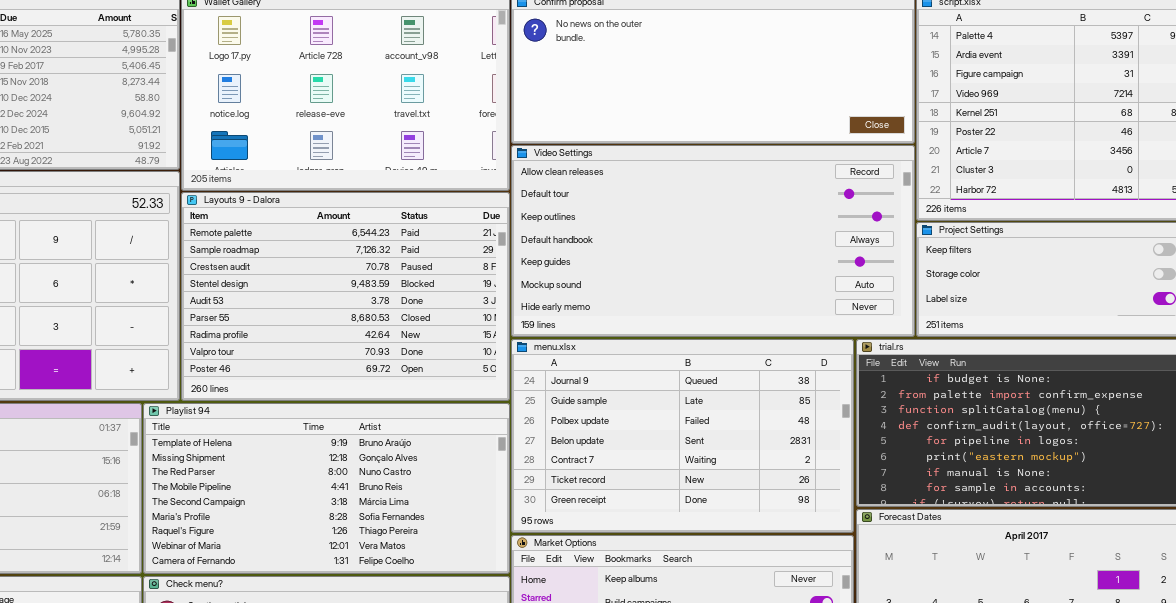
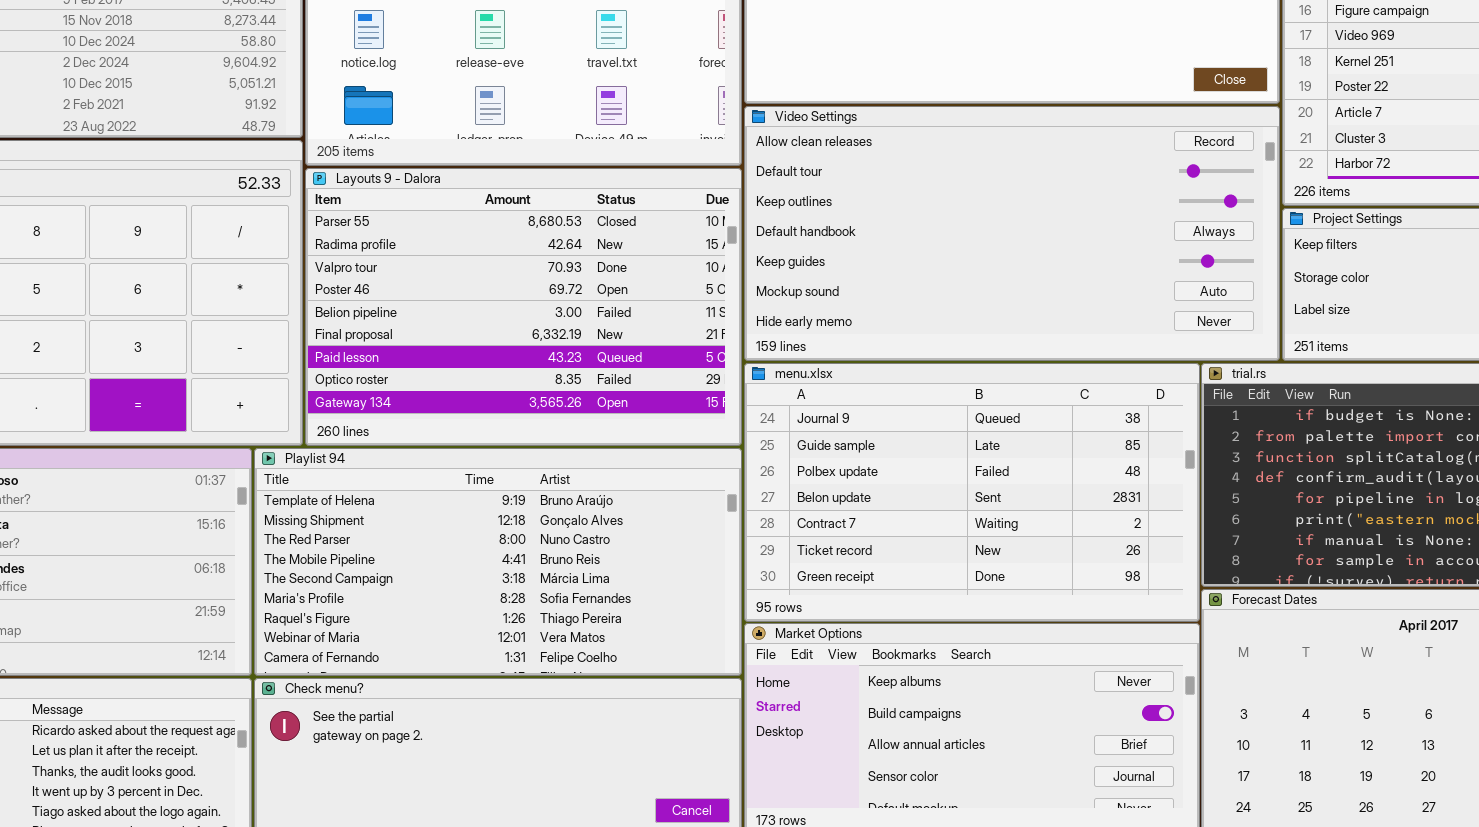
Layouts 9 - Dalora: [181,192,510,401] -> [305,168,742,446], scrolled down 5 rows

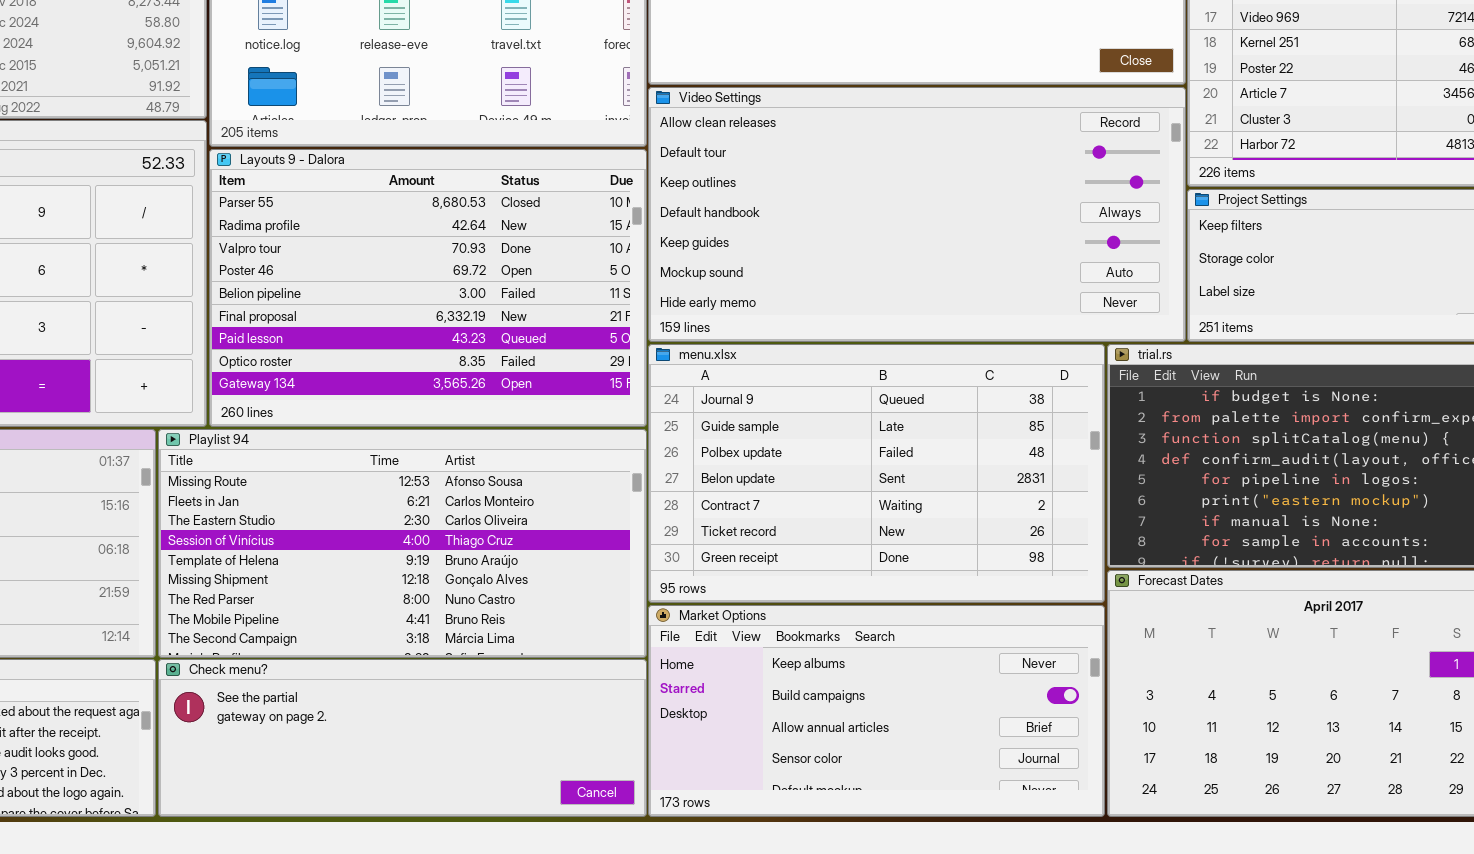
Playlist 94: [254,448,742,676] -> [158,429,647,658], scrolled up 4 rows

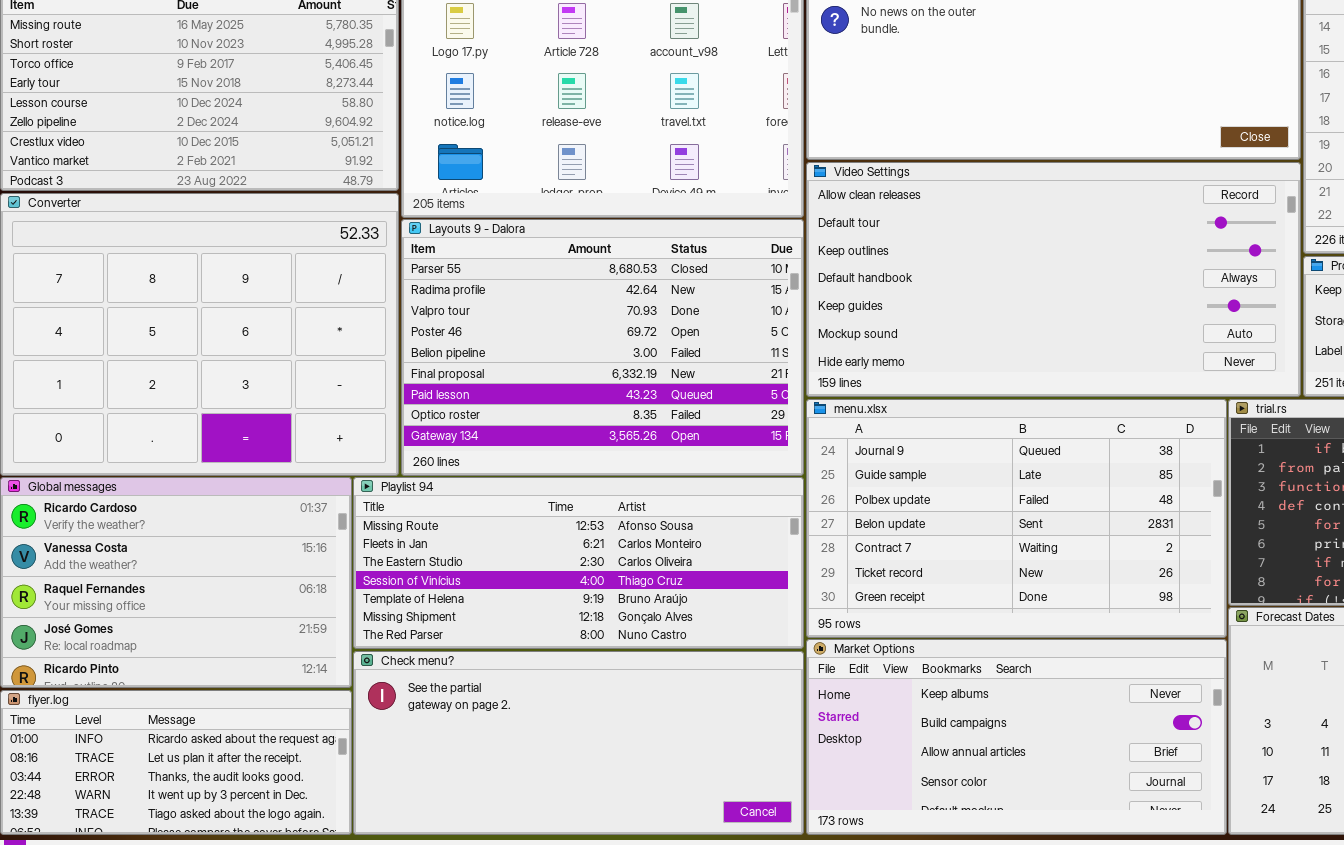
Playlist 94: [158,429,647,658] -> [353,477,804,649], resized
Check menu?: [158,659,647,817] -> [353,651,804,835], resized

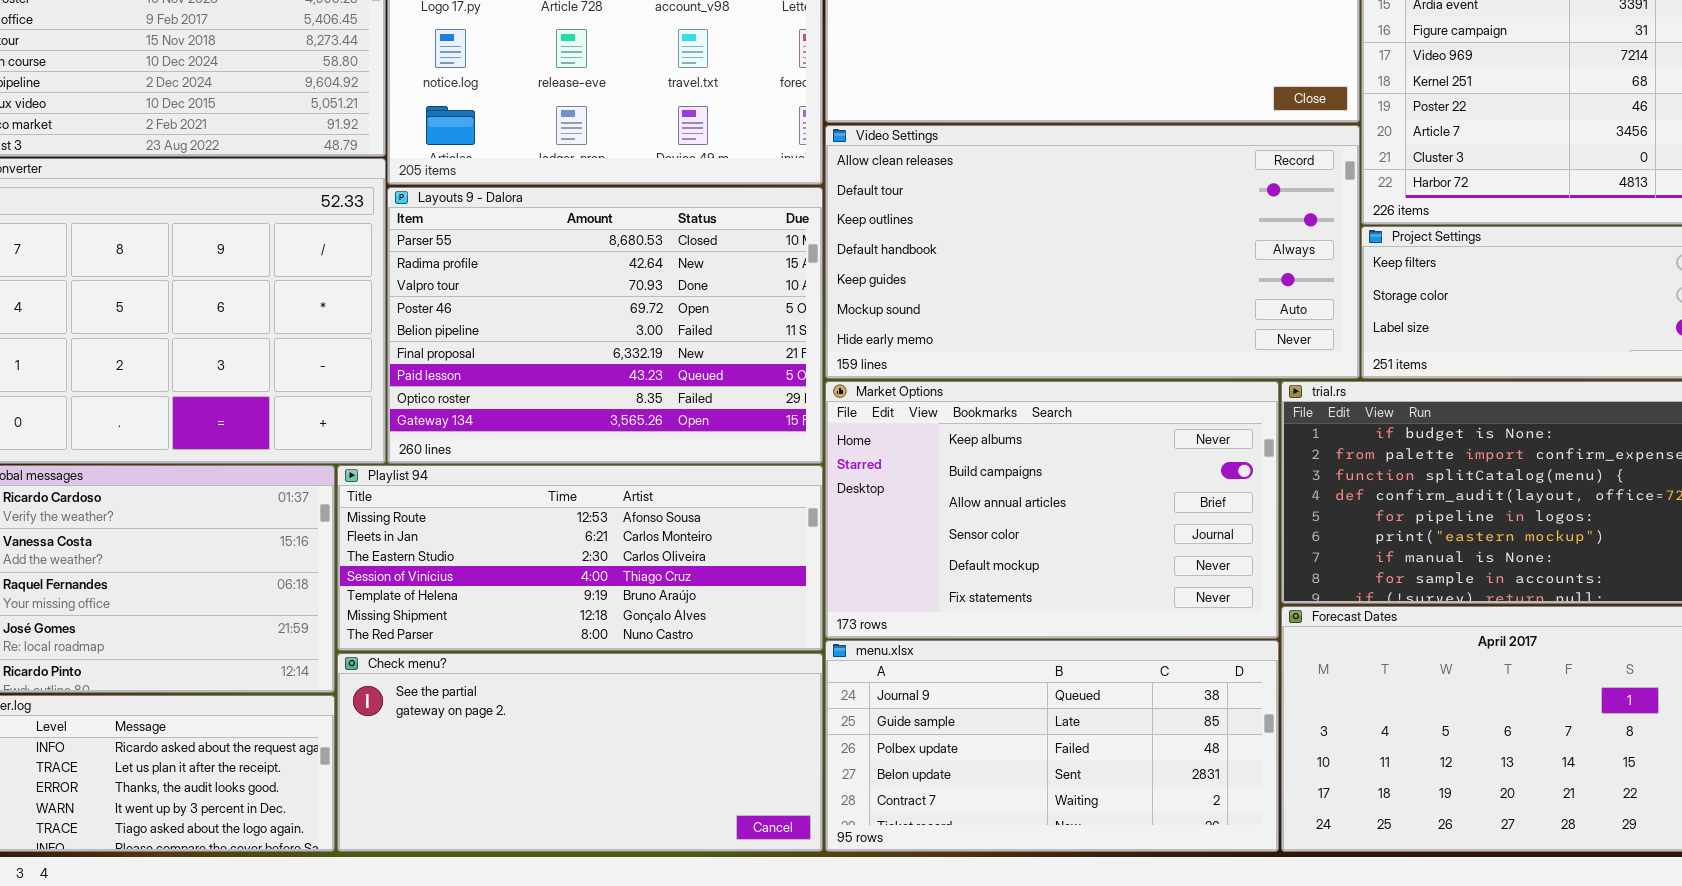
menu.xlsx: [806,399,1227,638] -> [825,640,1279,852], moved, resized
Market Options: [806,639,1227,835] -> [825,381,1279,639], moved, resized

